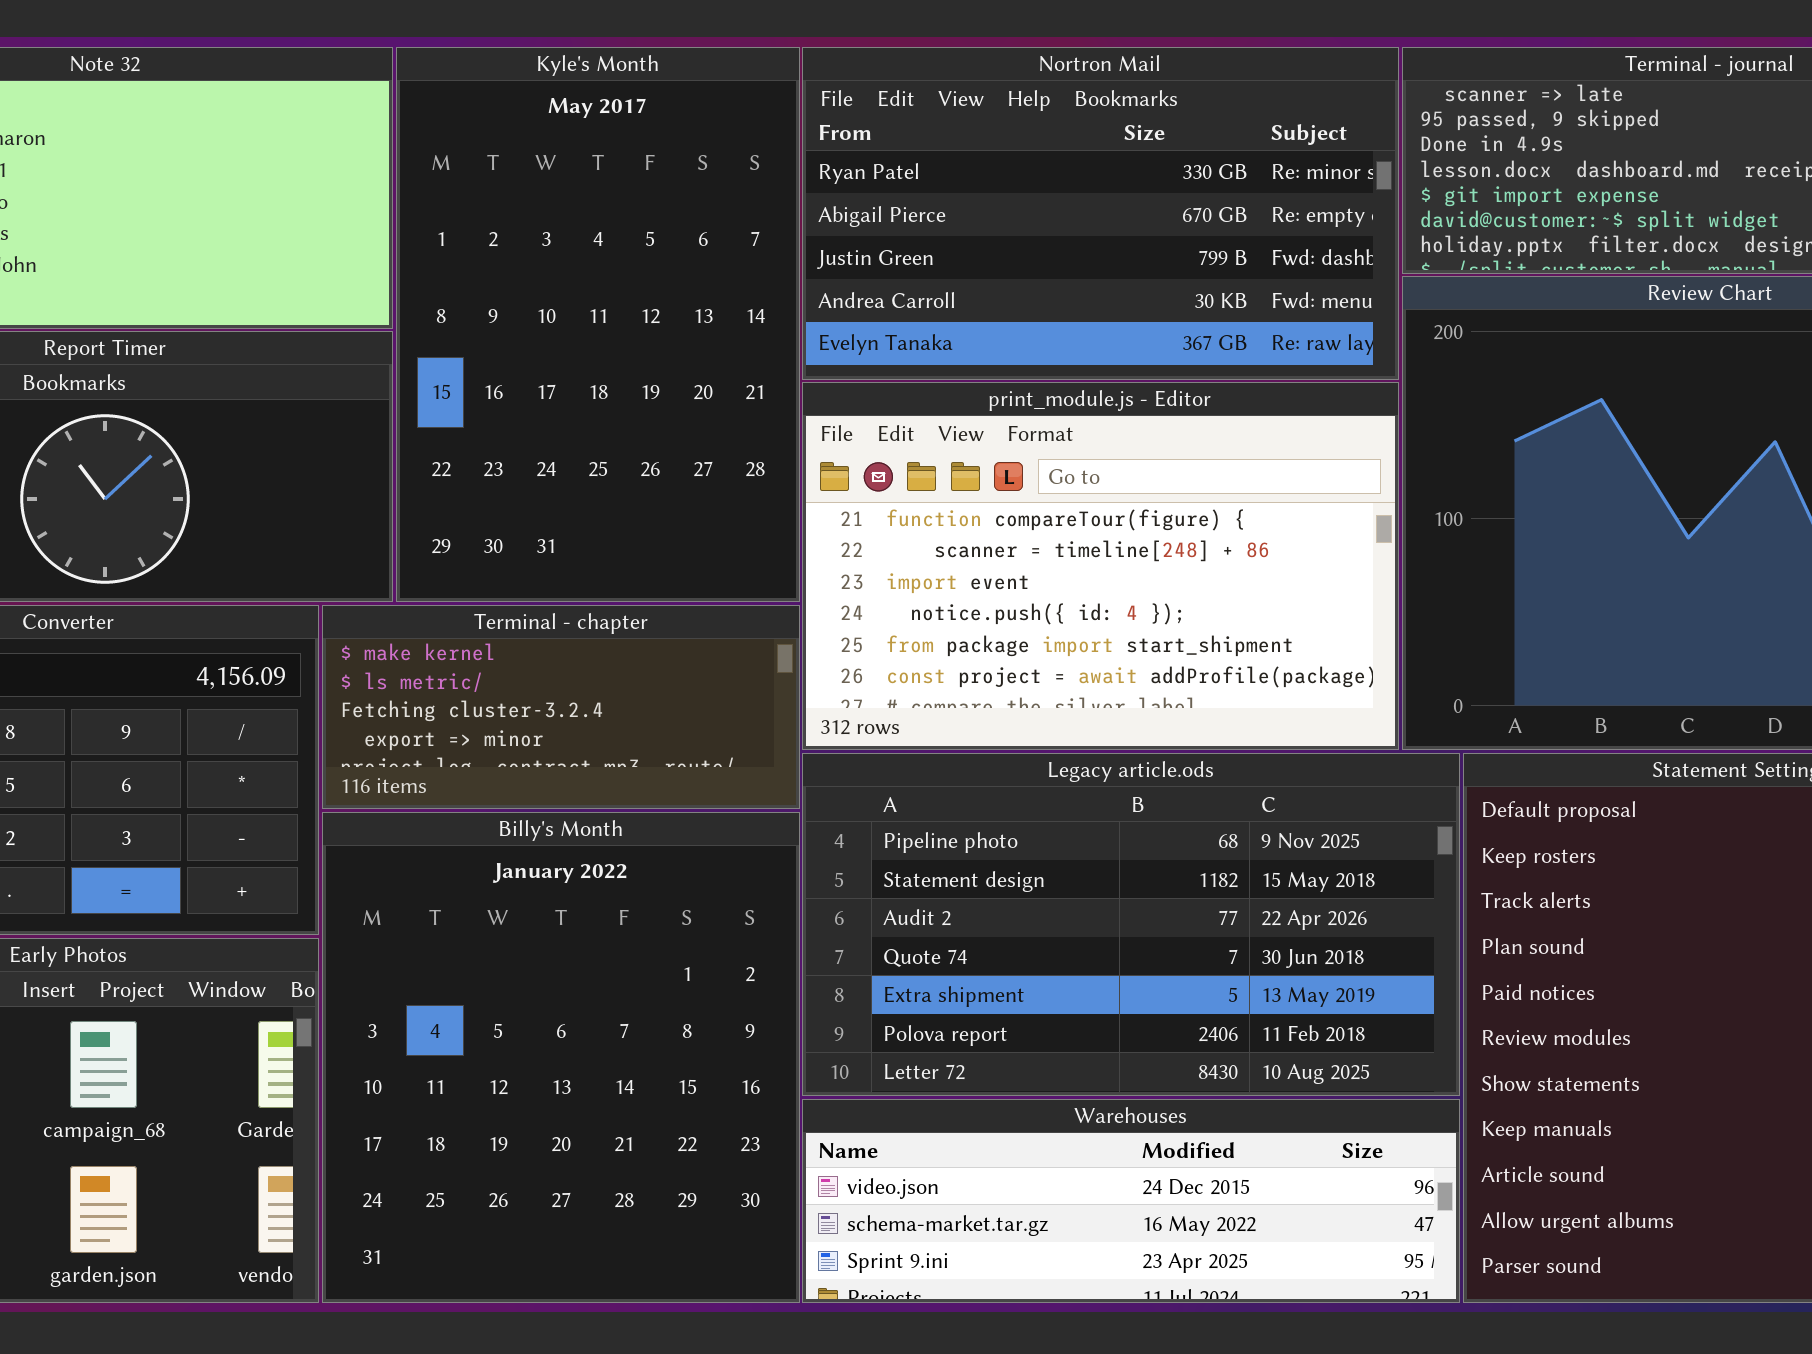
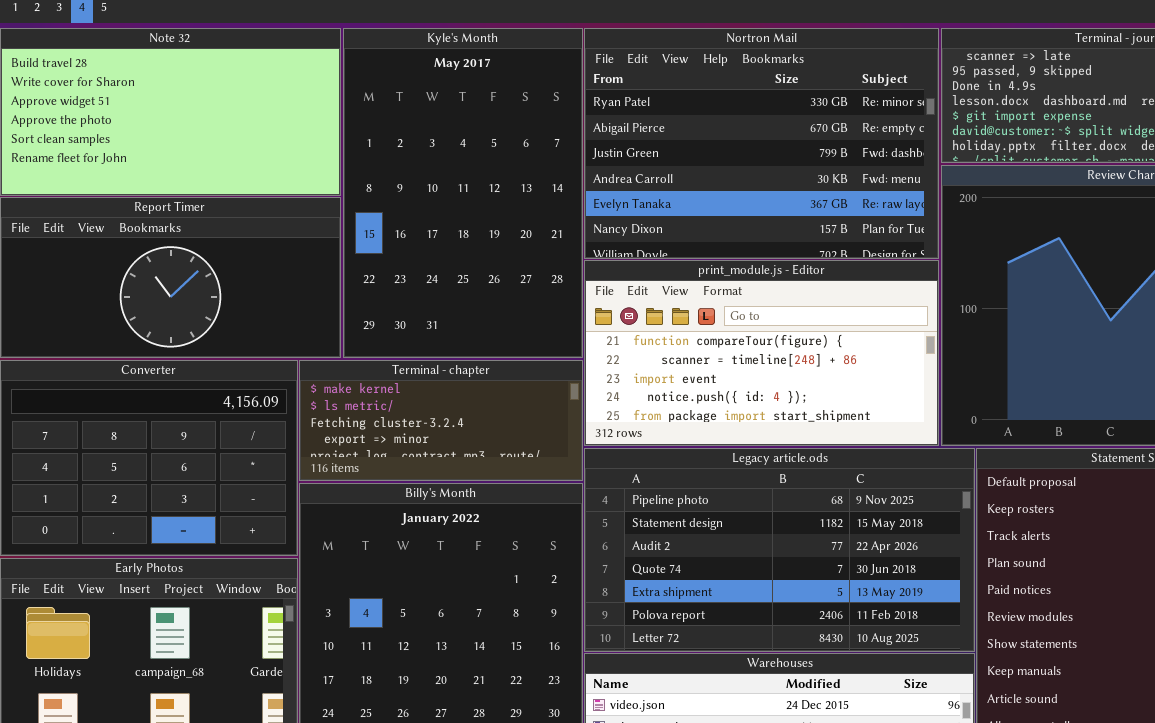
Nortron Mail: [802,47,1399,380] -> [584,28,939,259], resized
print_module.js - Editor: [802,382,1399,750] -> [584,260,939,446], resized

